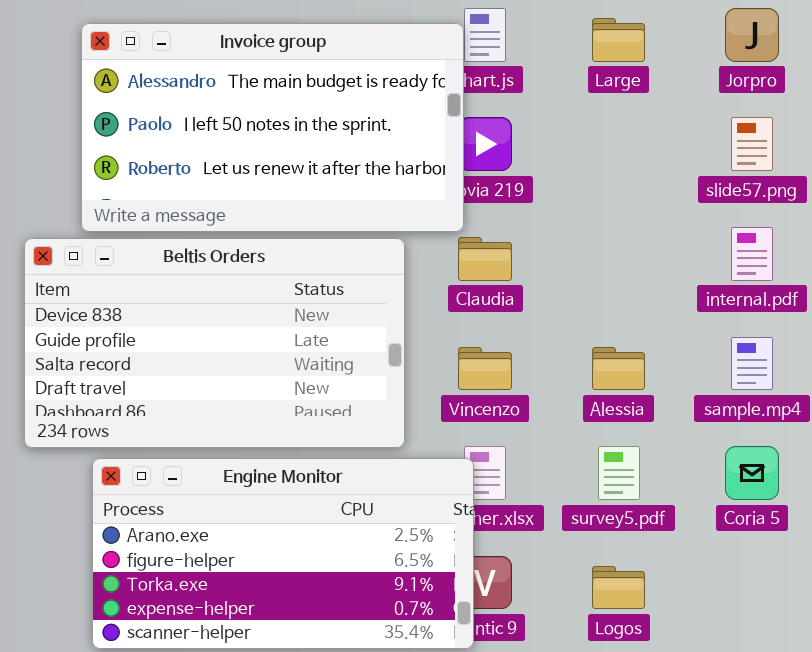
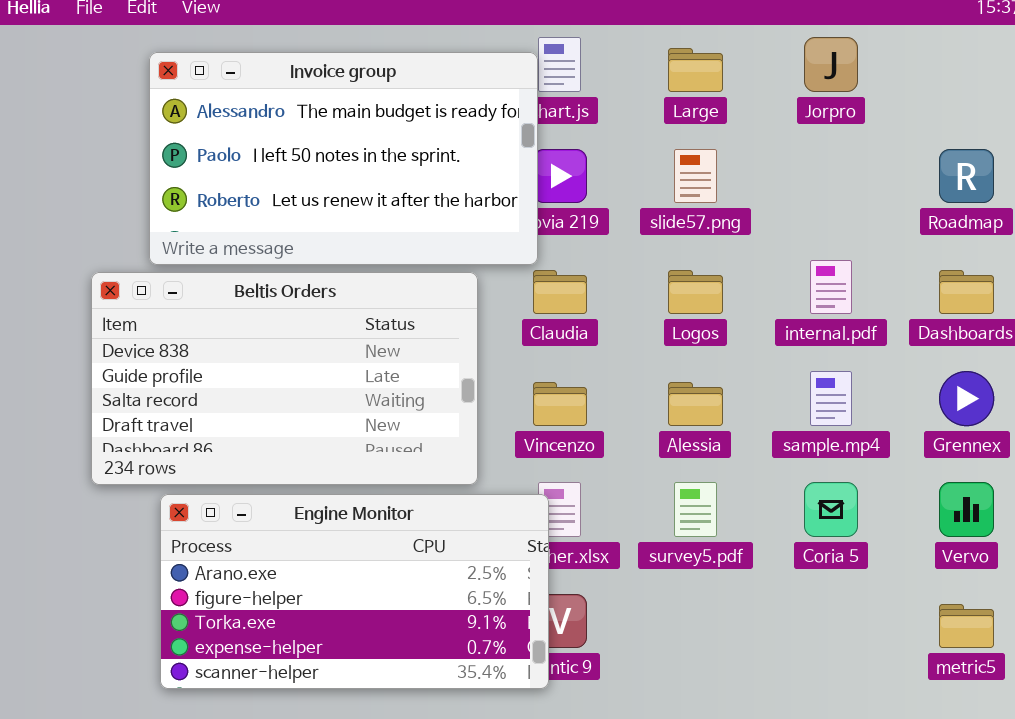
slide57.png: [731,117,773,171] -> [674,149,717,203], moved
Logos: [592,566,645,609] -> [668,270,723,314], moved

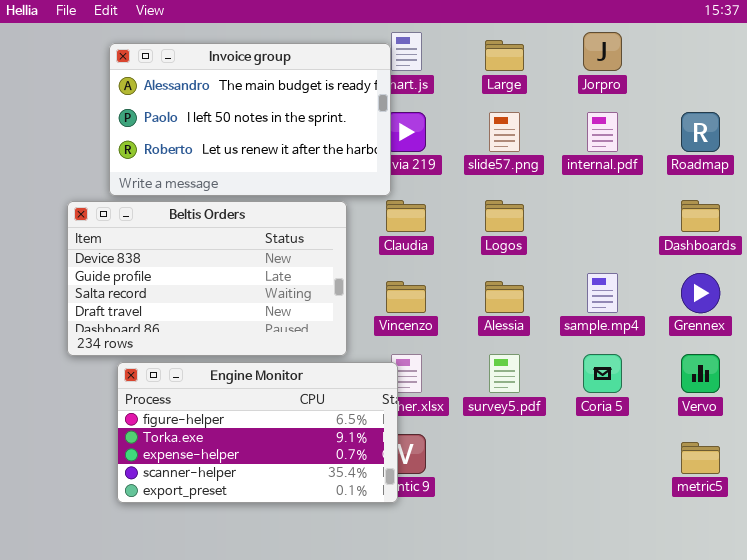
internal.pdf: [810,260,852,314] -> [587,112,618,152], moved
Engine Monitor: [160,494,549,689] -> [117,362,398,503], scrolled down 1 row

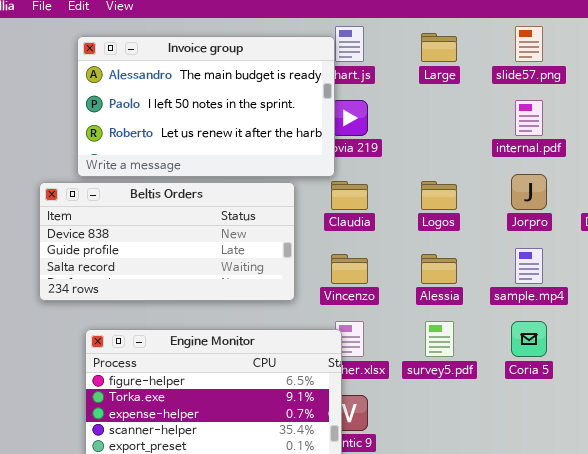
Jorpro: [583,32,622,71] -> [511,174,547,210], moved
slide57.png: [489,112,520,152] -> [515,26,543,62], moved
Beltis Orders: [67,201,347,356] -> [39,182,295,301], resized

